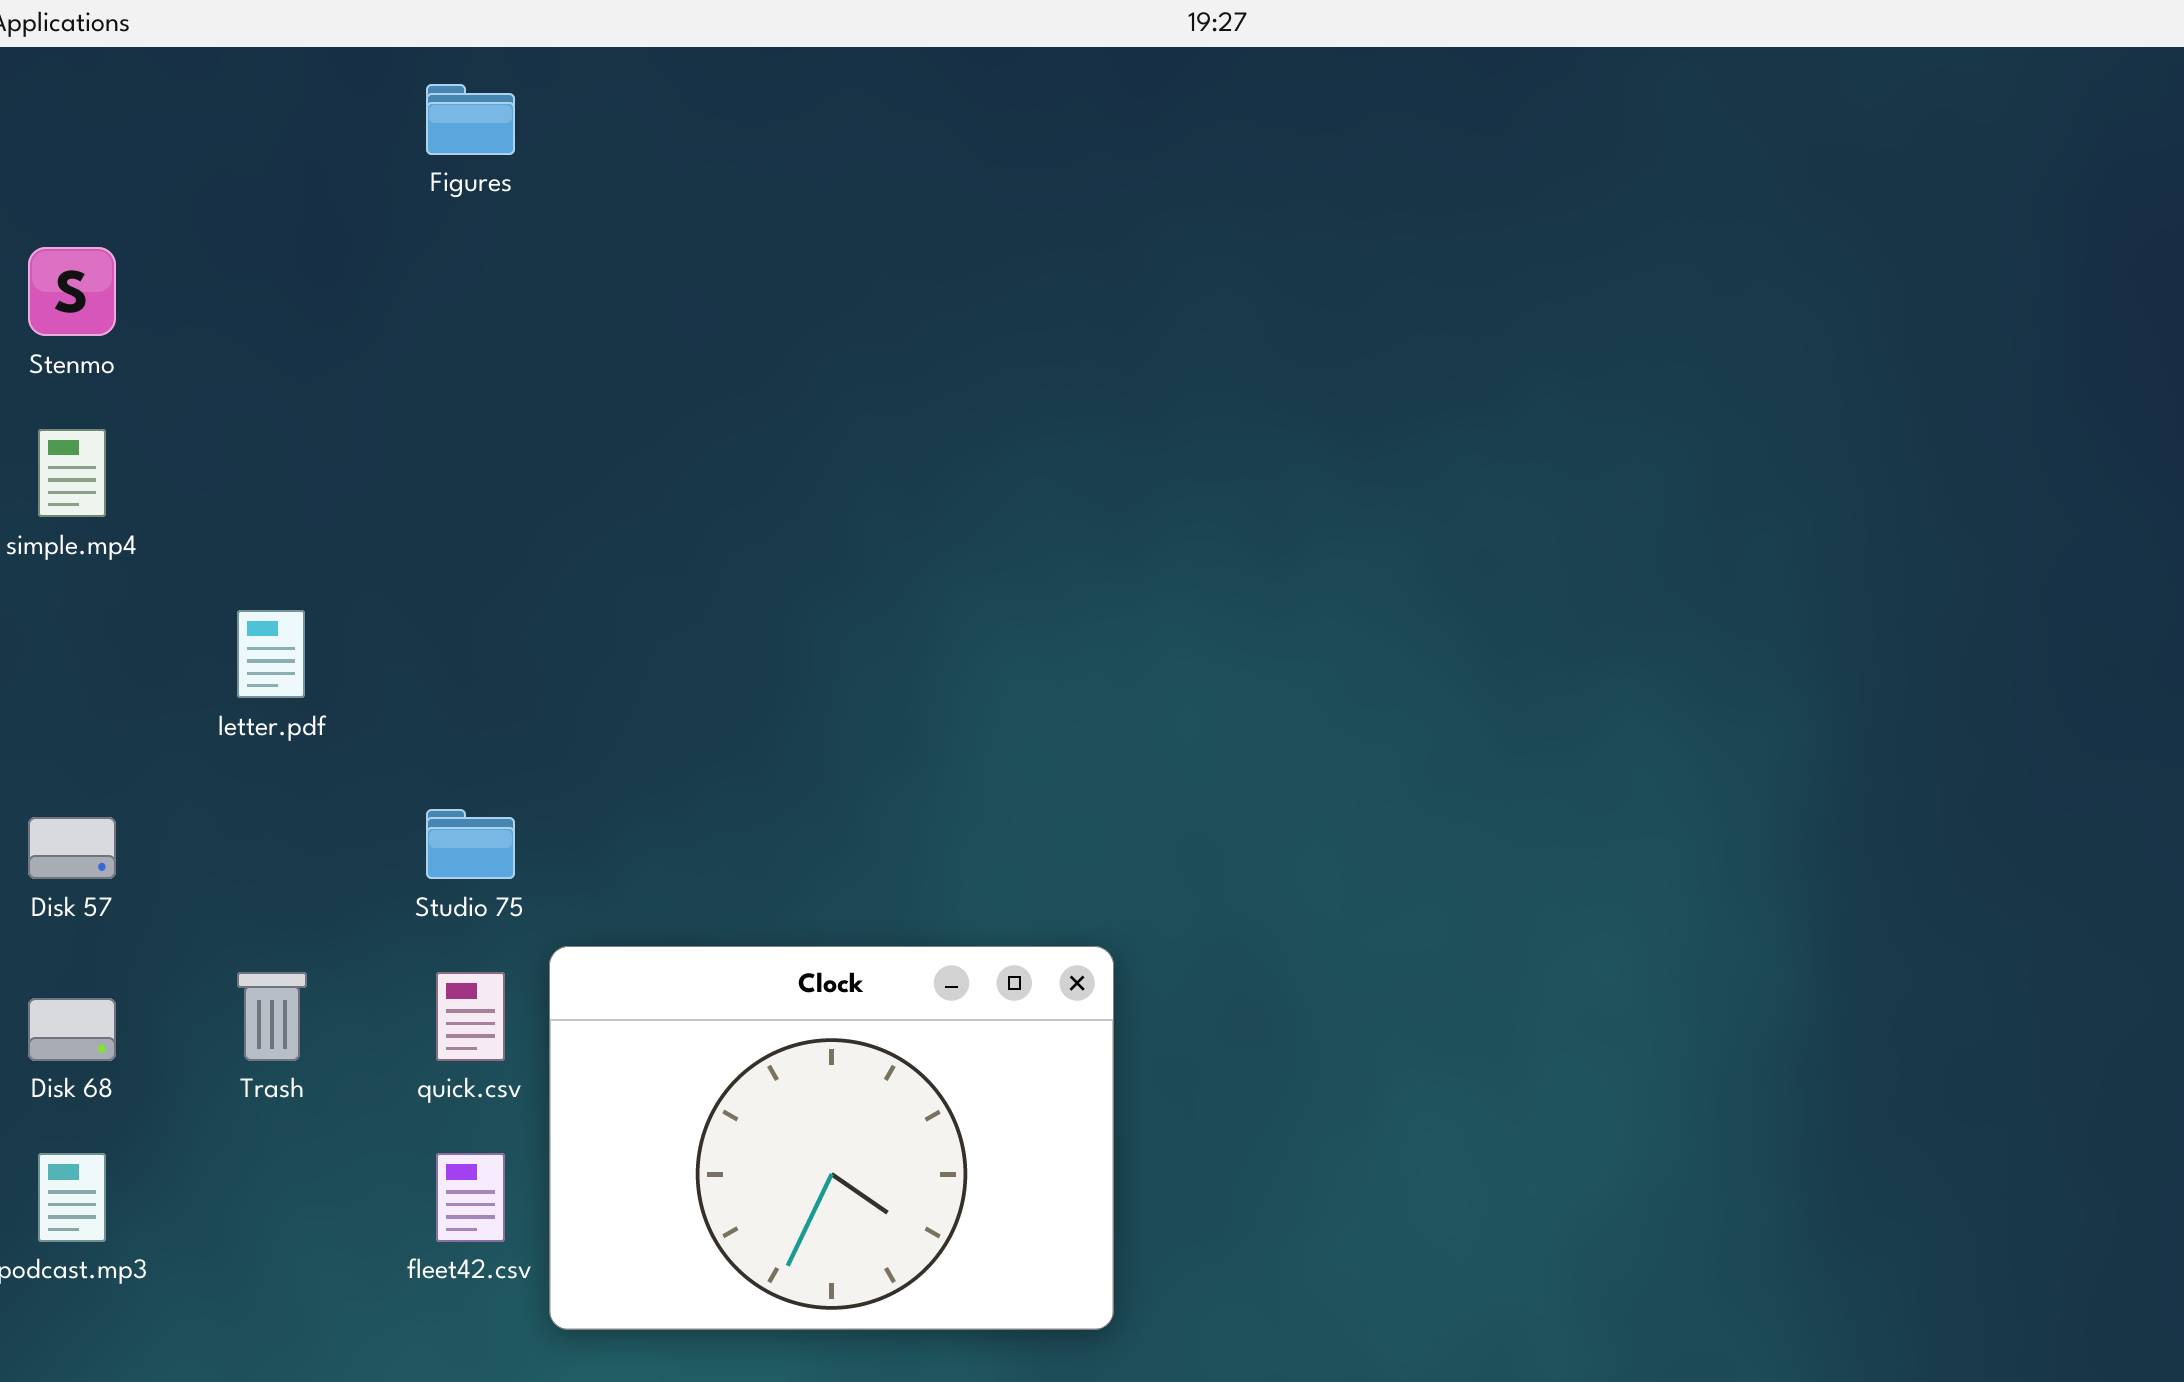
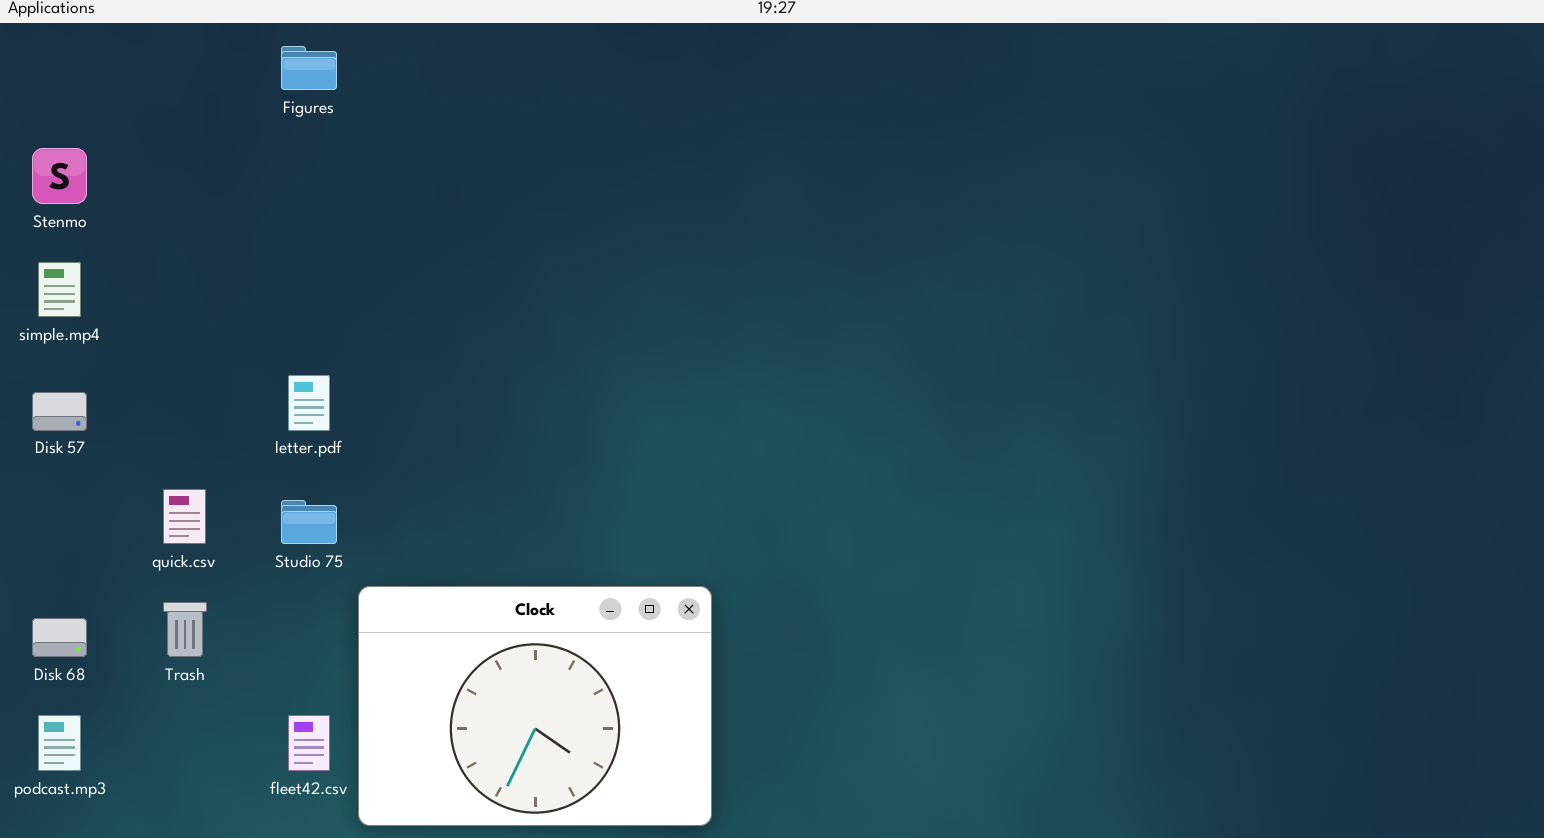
letter.pdf: [237,610,305,698] -> [288,375,330,431], moved
Disk 57: [28,817,116,879] -> [32,392,87,431], moved
quick.csv: [436,972,505,1061] -> [163,489,206,544], moved

